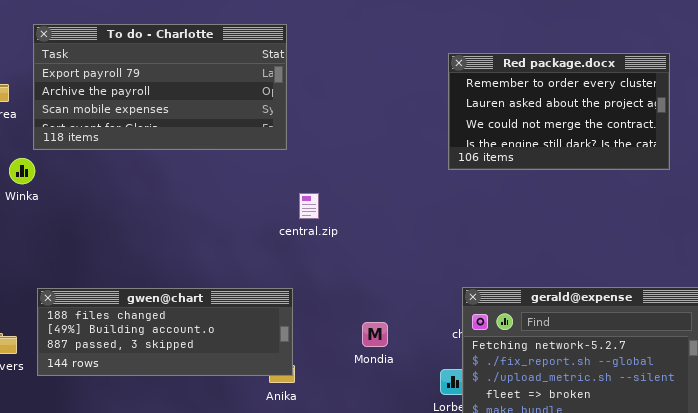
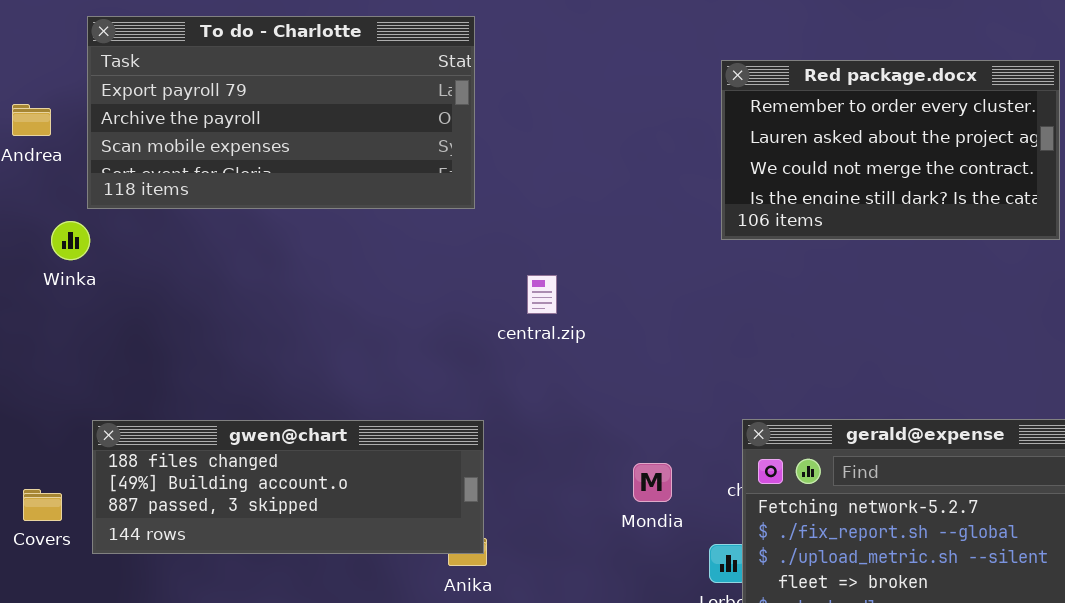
central.zip: [299,193,319,219] -> [527,275,557,314], moved
Mondia: [362,322,388,347] -> [633,463,672,502], moved

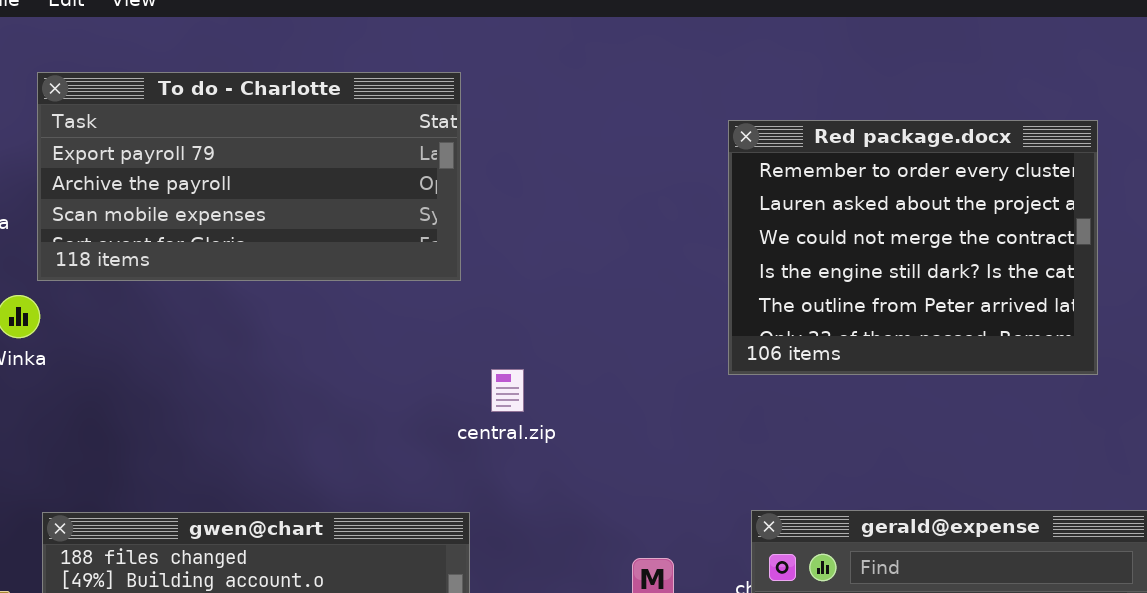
Red package.docx: [721,60,1060,240] -> [728,120,1098,375], resized
central.zip: [527,275,557,314] -> [491,369,524,412], moved

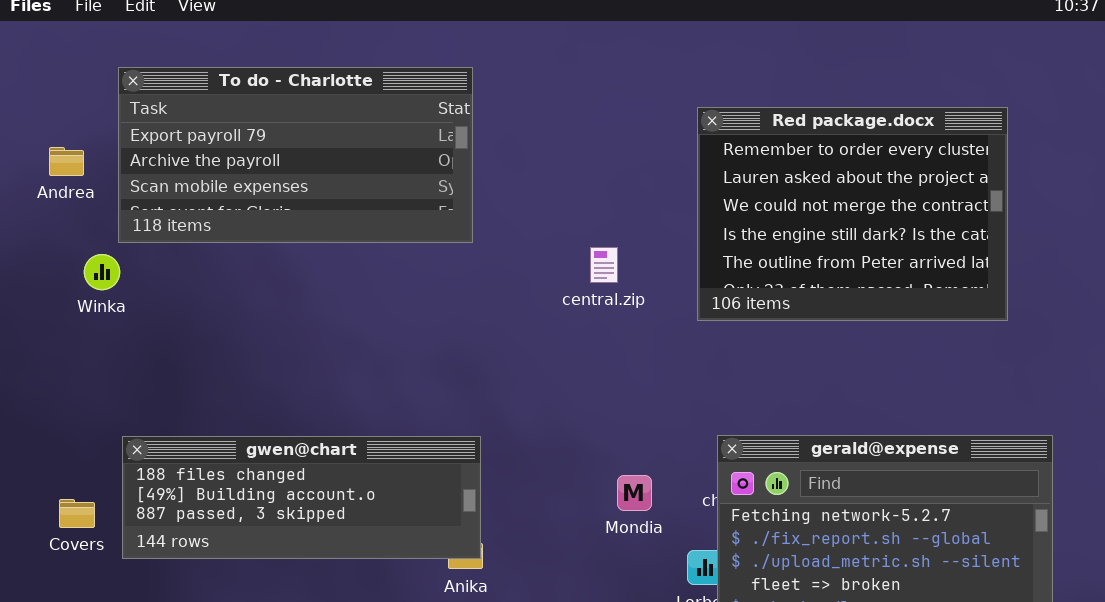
central.zip: [491,369,524,412] -> [590,247,618,283], moved

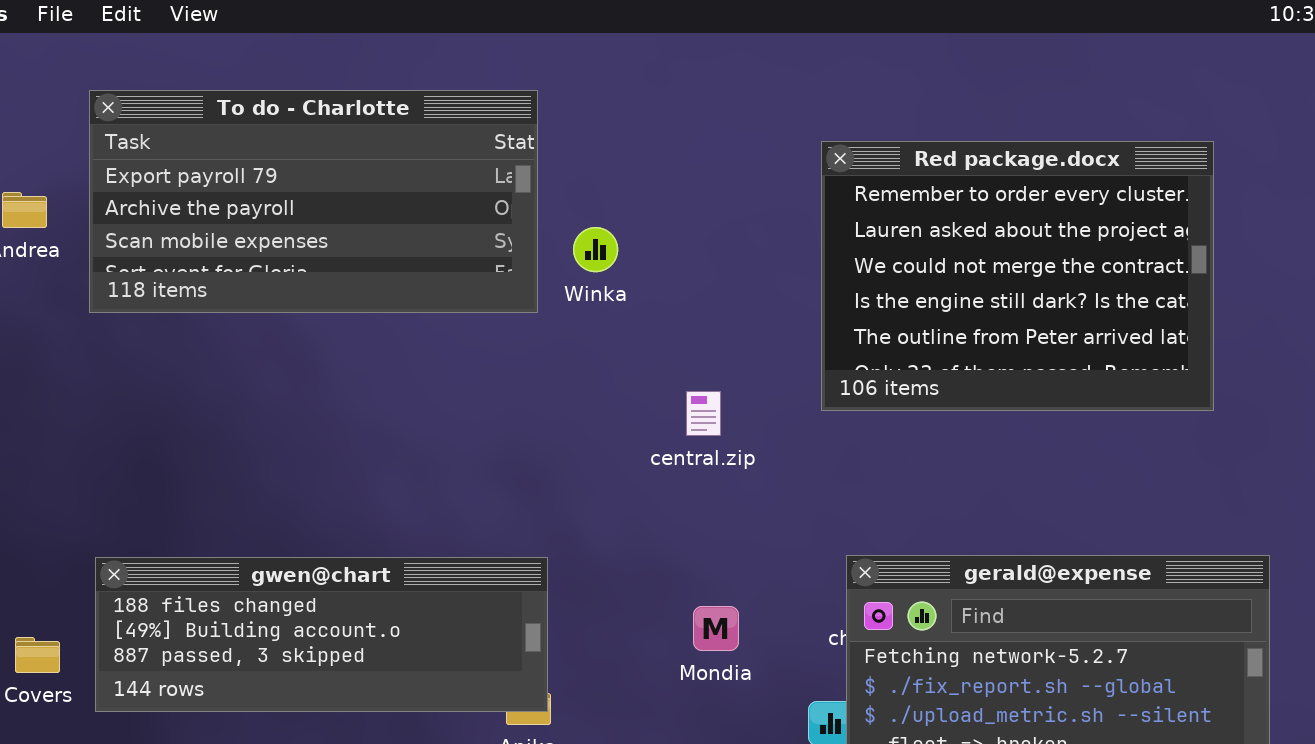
central.zip: [590,247,618,283] -> [686,391,721,436], moved
Winka: [84,254,120,290] -> [573,227,618,272], moved
Mondia: [617,475,652,511] -> [693,606,739,651], moved

